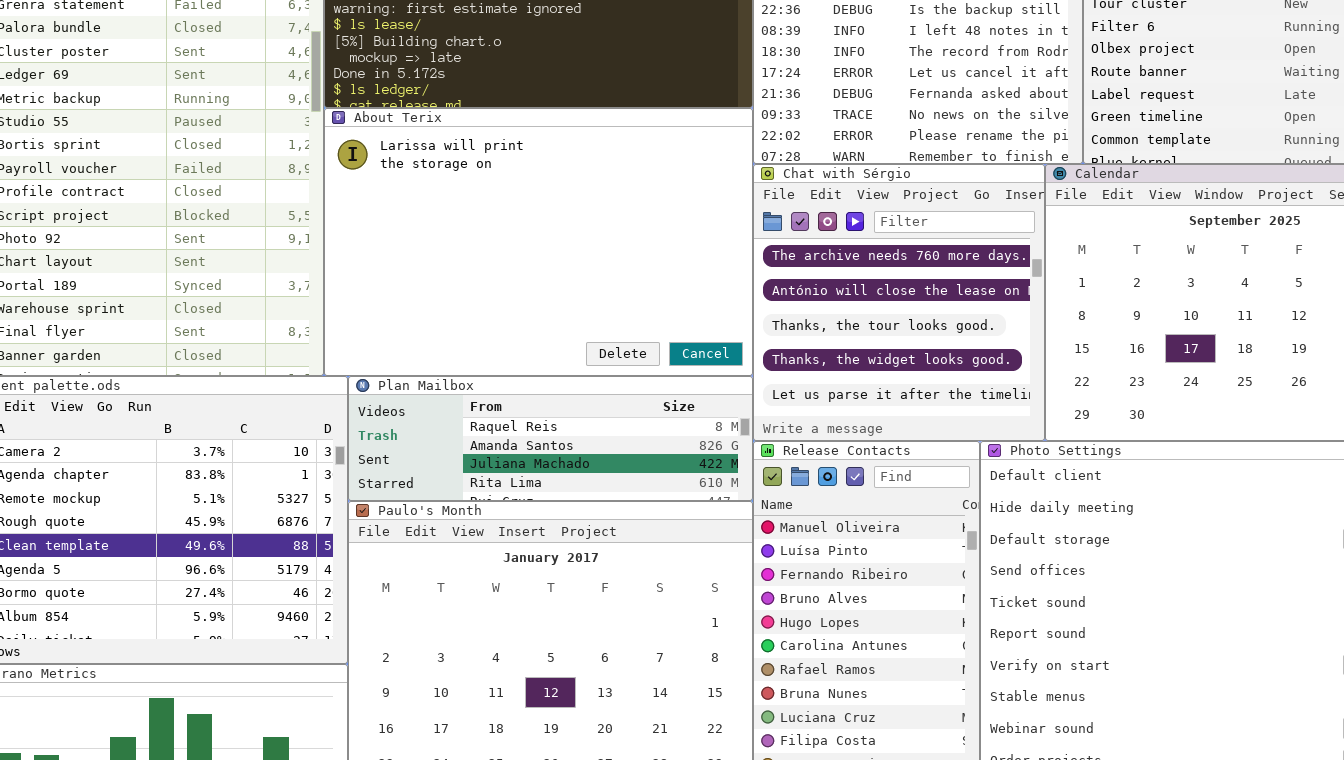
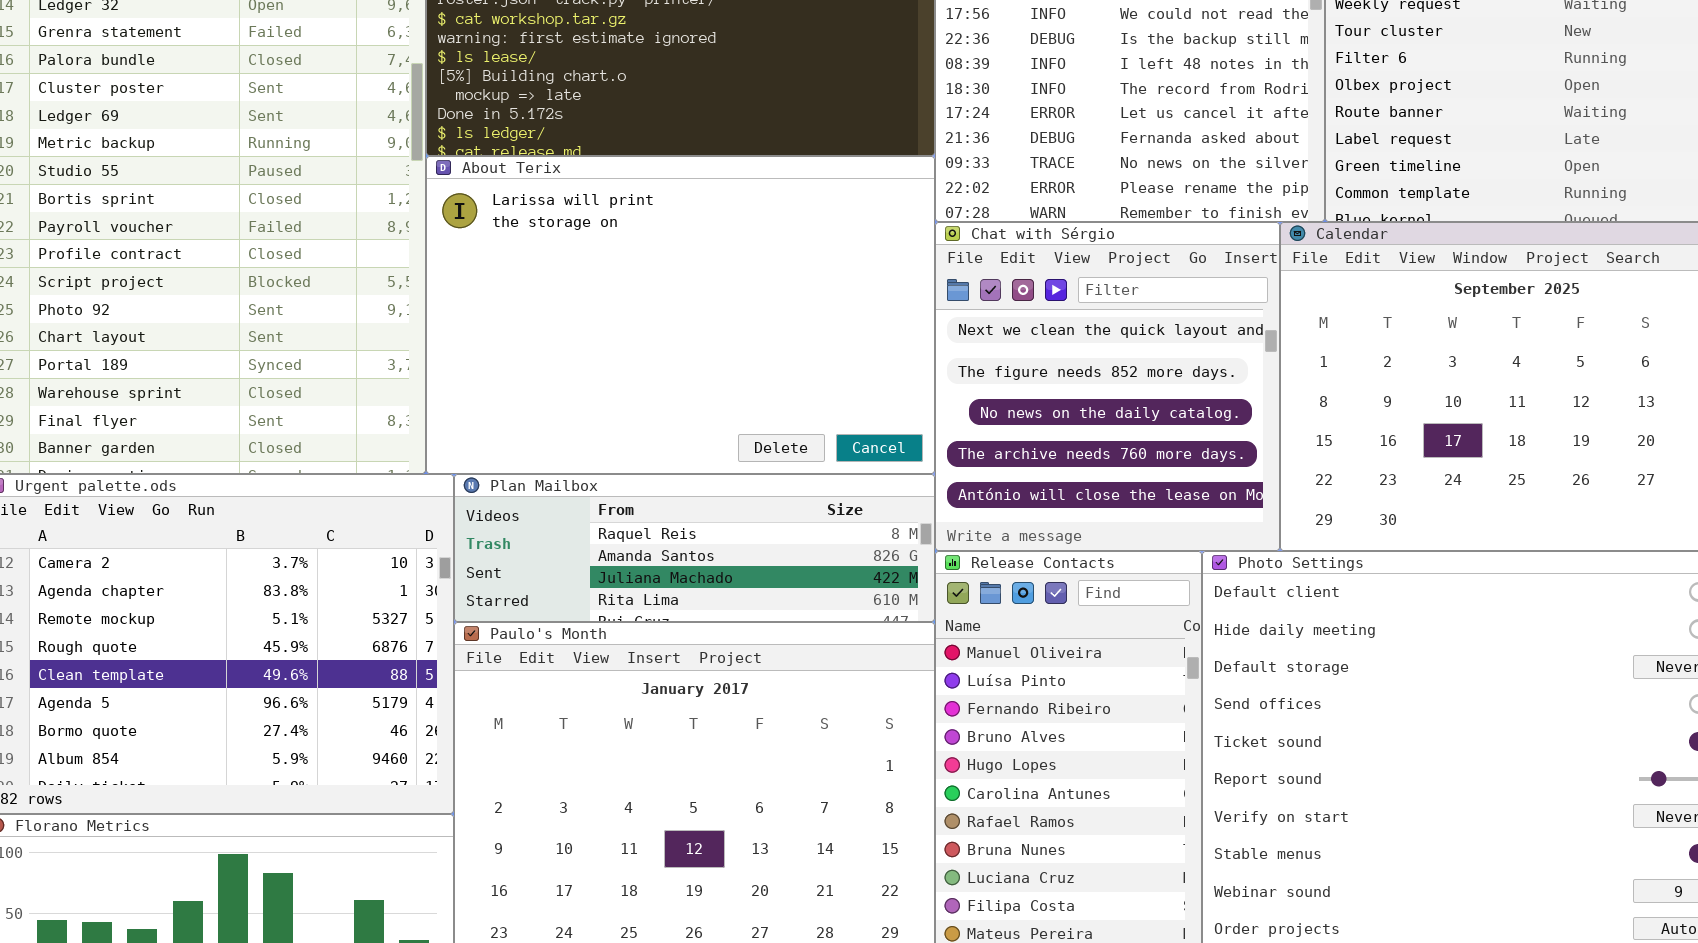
Chat with Sérgio: [753,164,1045,441] -> [935,222,1280,551], scrolled up 3 rows

